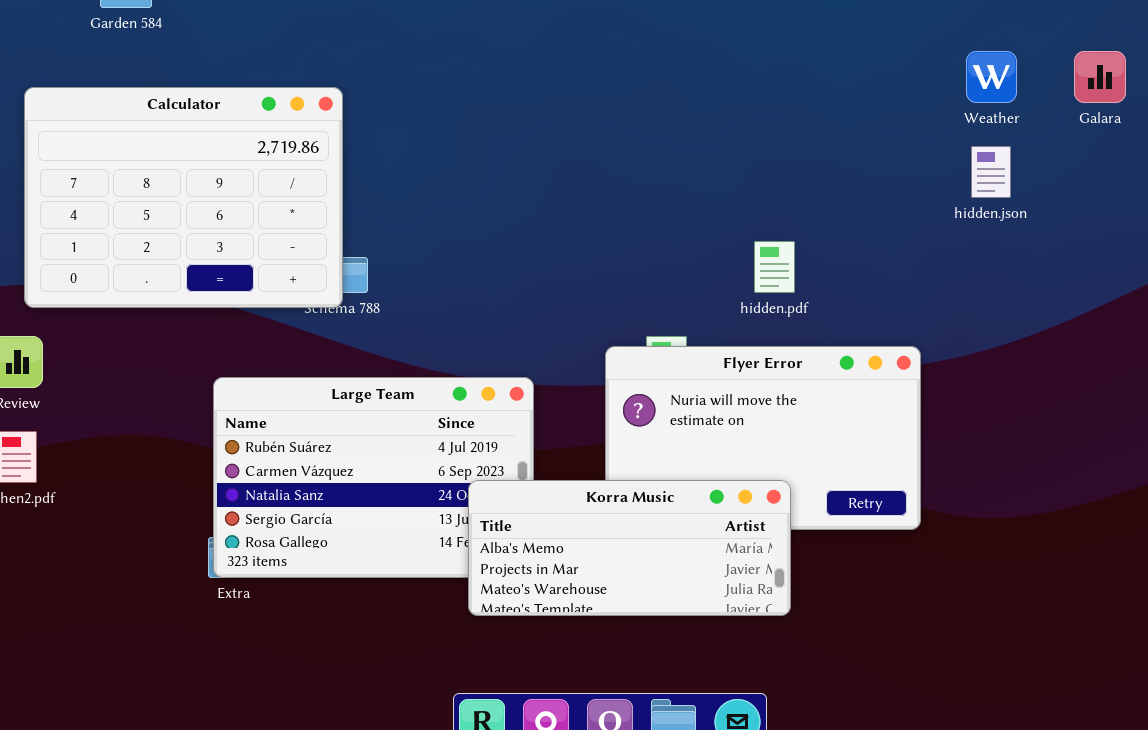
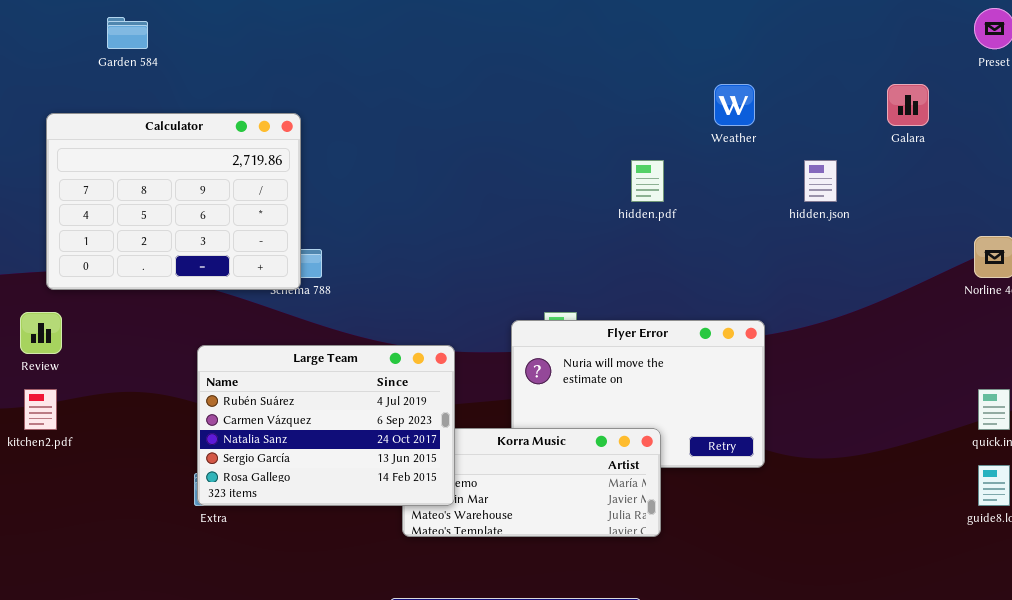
Weather: [966,51,1017,103] -> [714,84,755,126], moved
hidden.pdf: [754,241,795,293] -> [631,160,664,202], moved
Large Team: [213,377,534,578] -> [197,345,455,506], raised

